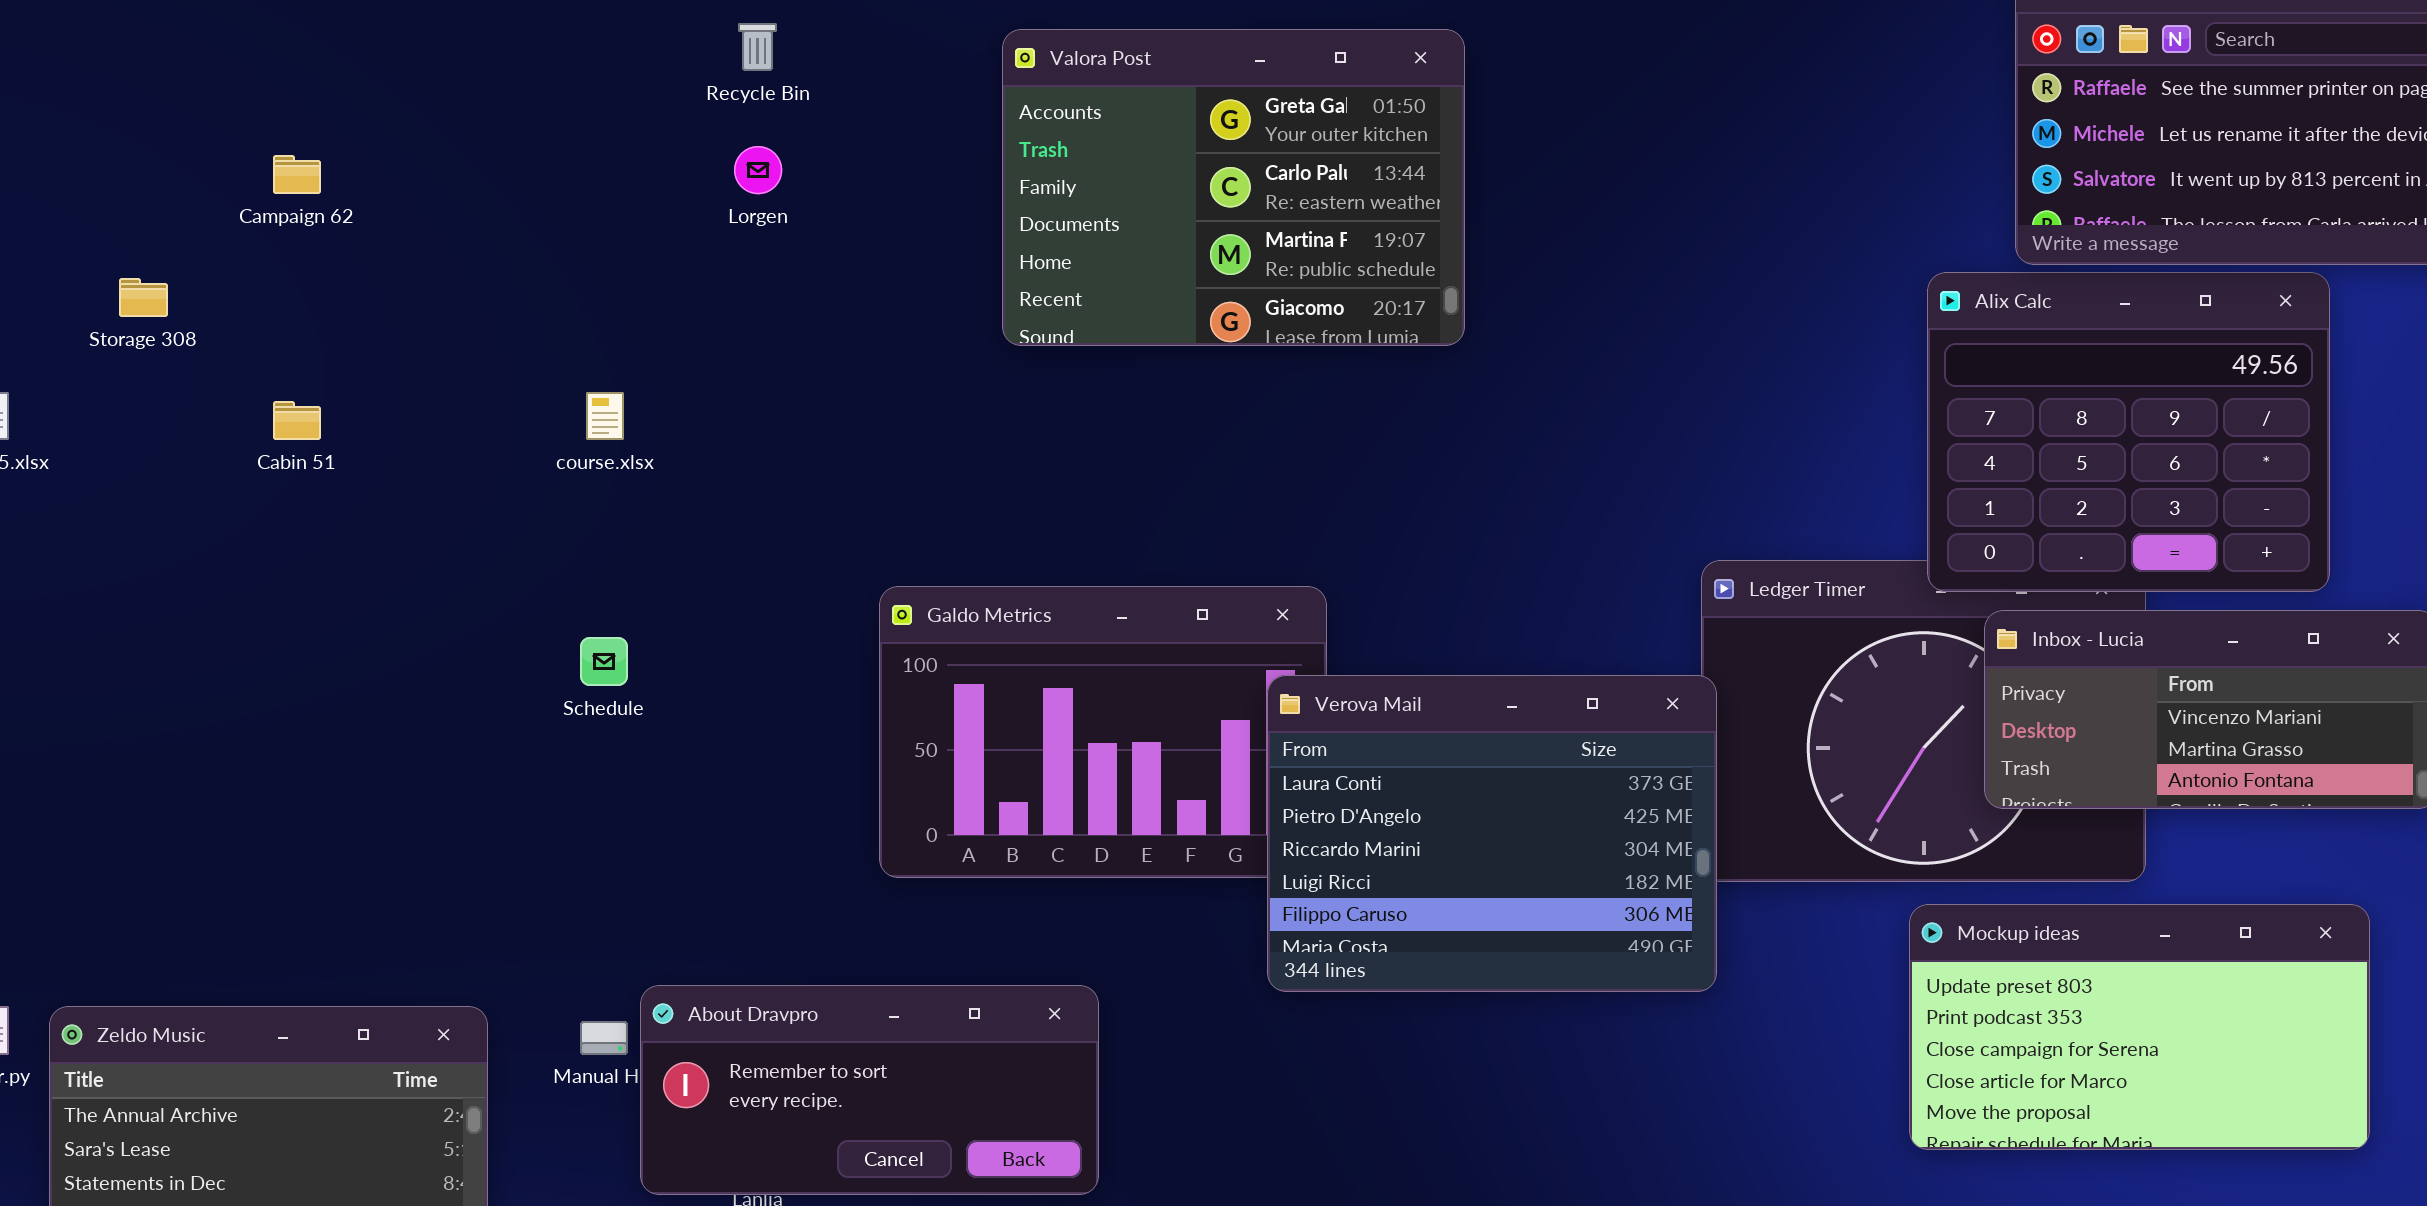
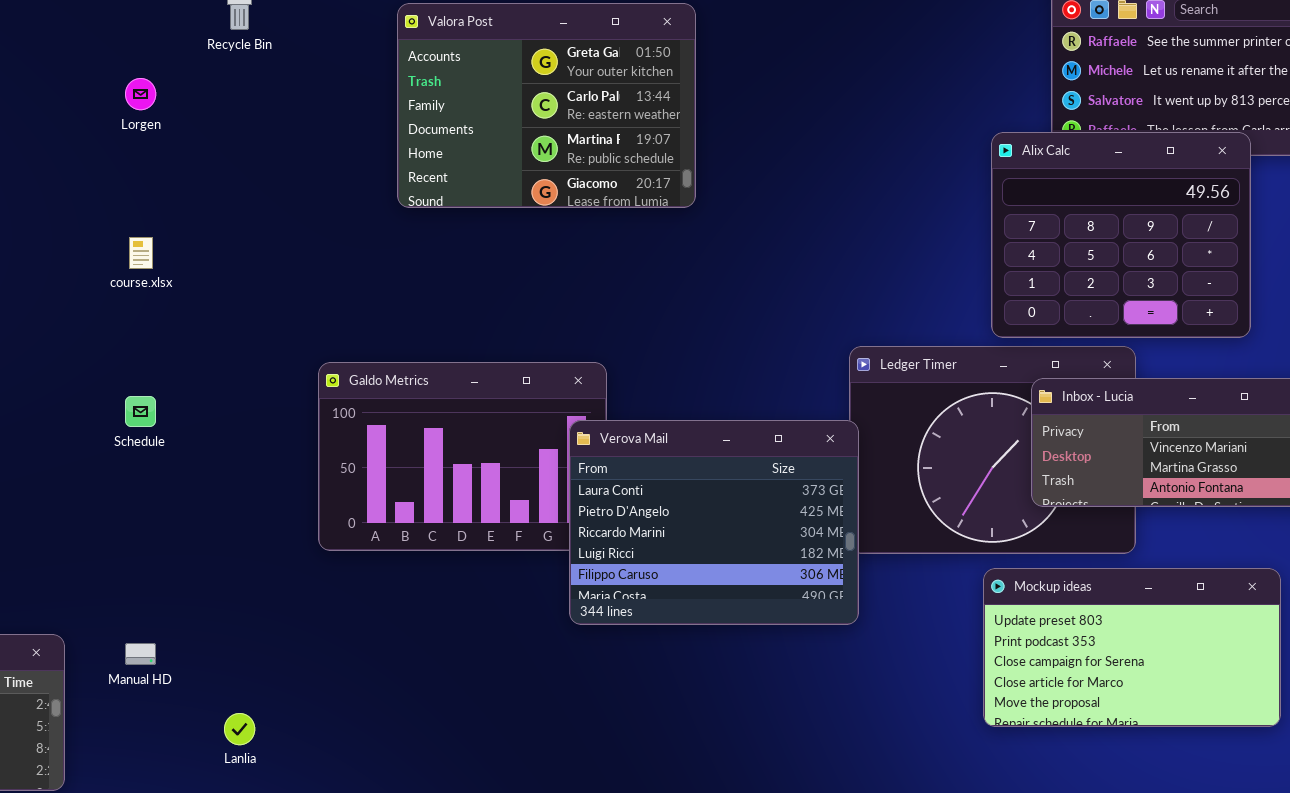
Lorgen: [734,146,782,194] -> [125,78,156,110], moved
Alix Calc: [1927,272,2330,592] -> [991,132,1251,338], moved
About Dravpro: [640,985,1099,1195] -> none, closed

